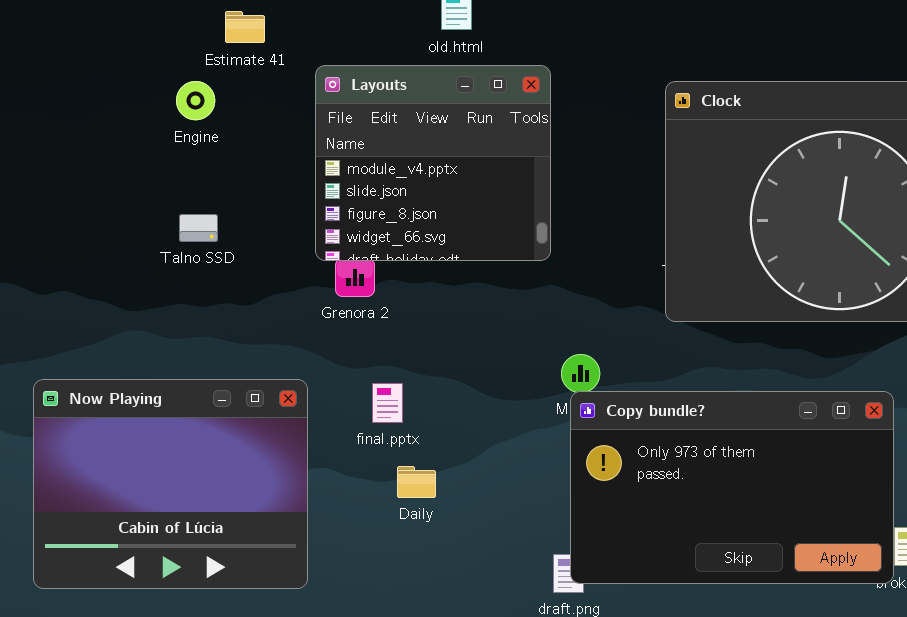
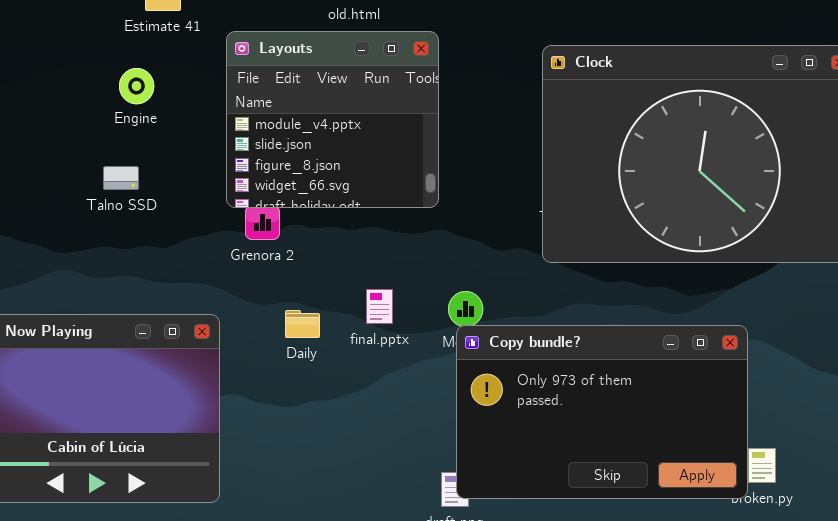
Engine: [176,81,215,120] -> [119,68,154,104], moved
final.pptx: [372,383,403,423] -> [366,289,393,324], moved
Daily: [397,466,436,498] -> [285,310,320,338], moved

